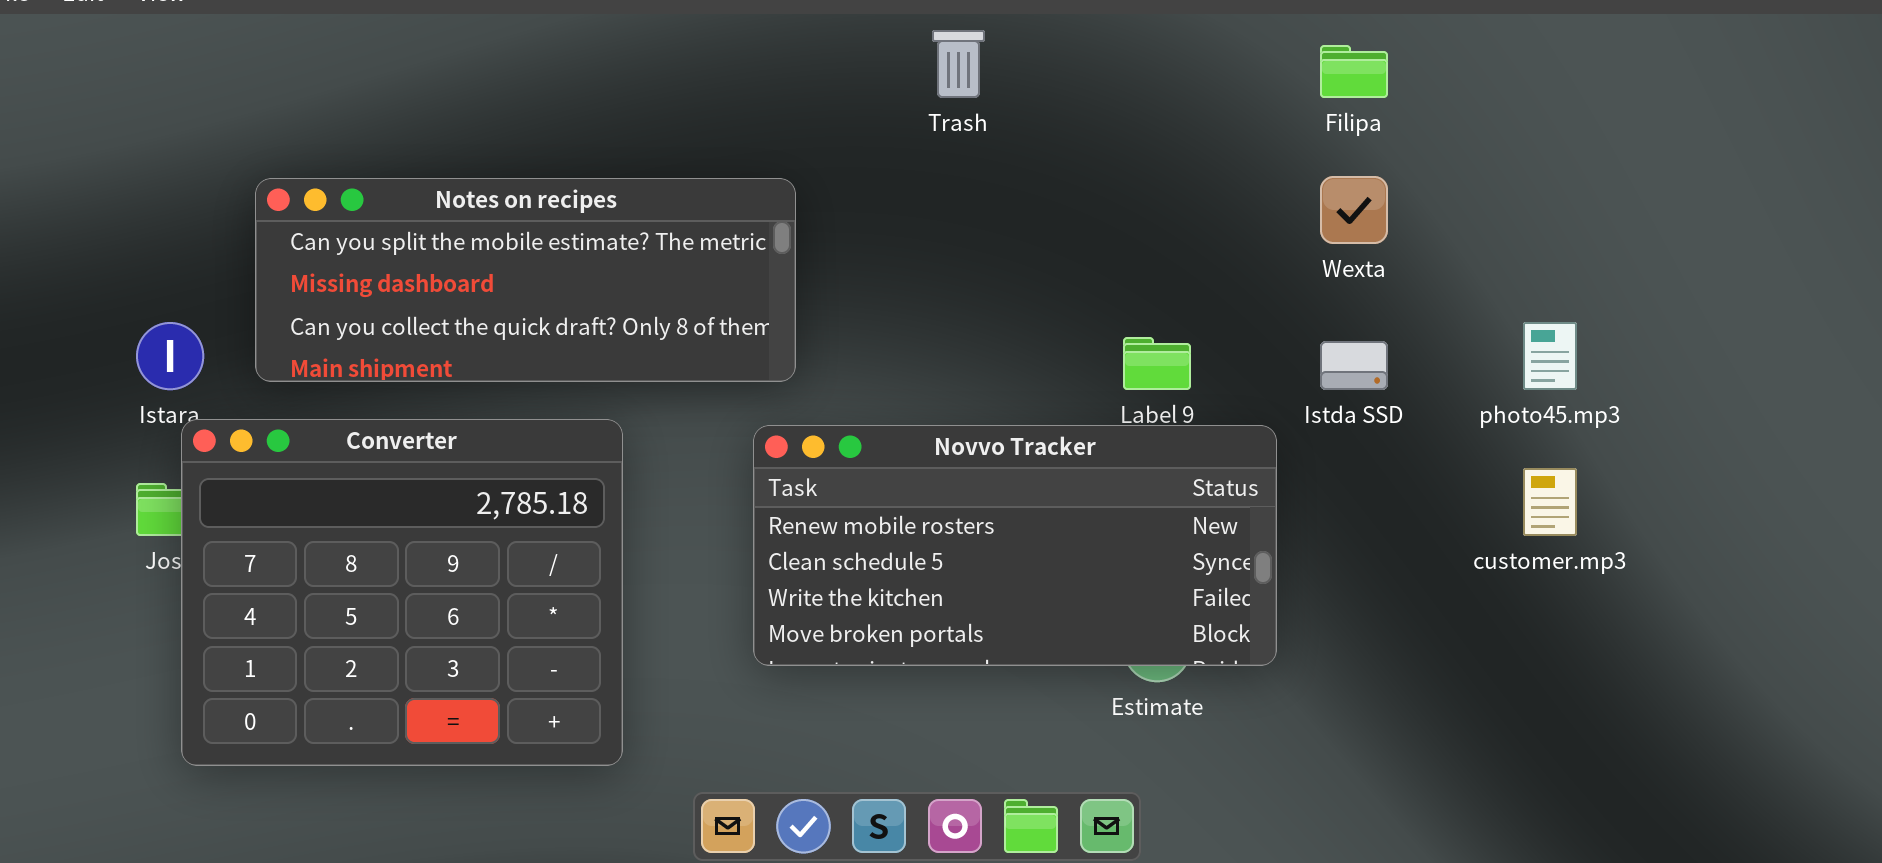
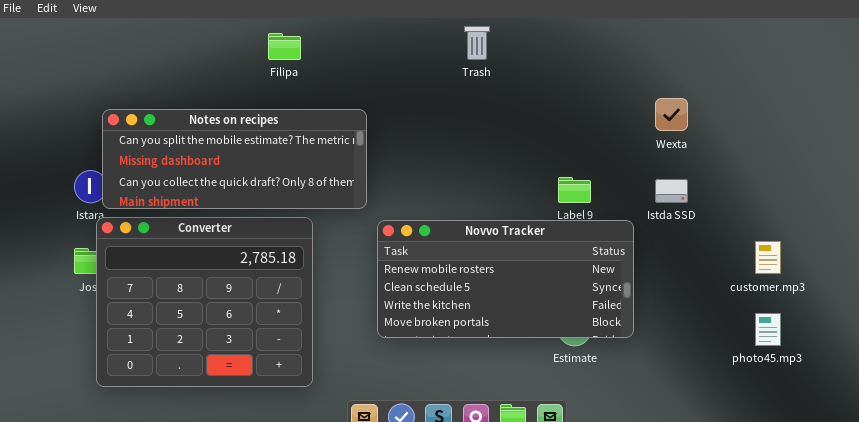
Filipa: [1320,45,1388,98] -> [268,33,301,60], moved
Notes on recipes: [255,178,796,382] -> [102,109,367,209], moved
photo45.mp3: [1523,322,1577,390] -> [755,313,781,346], moved

